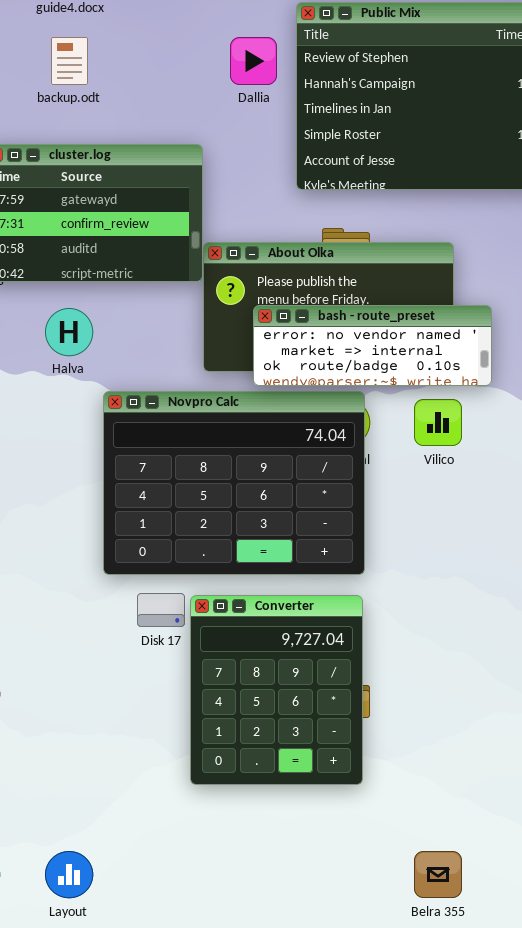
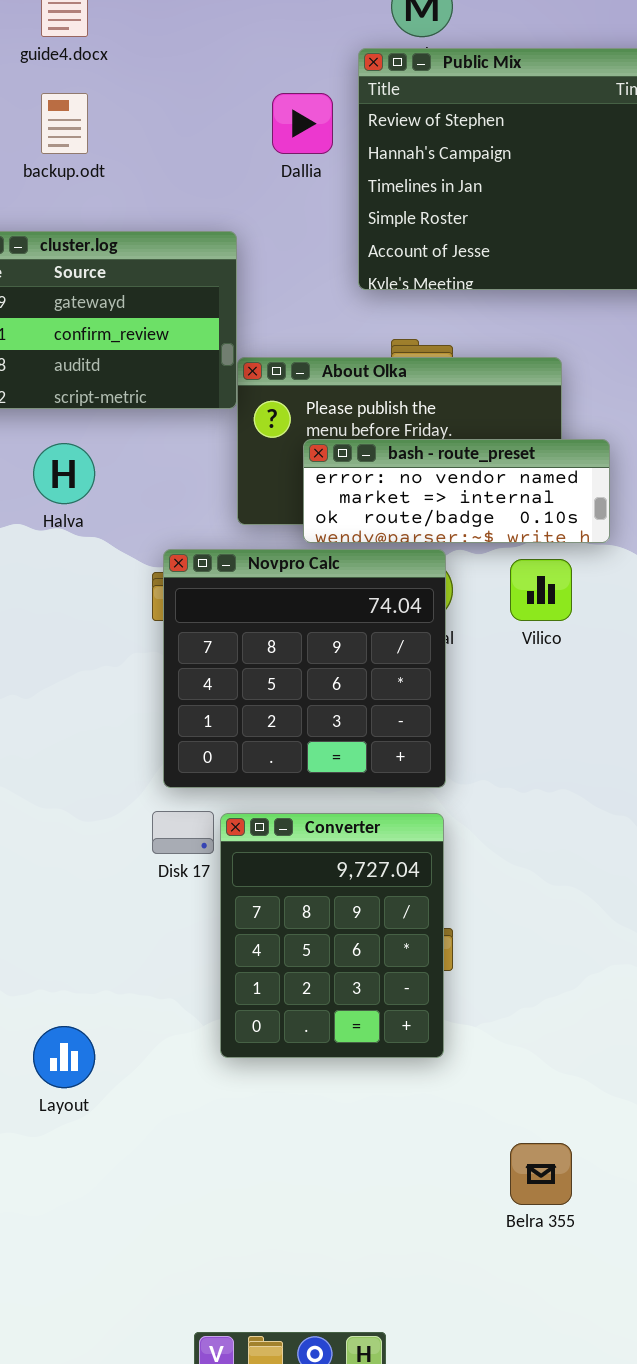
Novpro Calc: [103,391,365,575] -> [163,549,446,788], resized
Layout: [45,851,93,898] -> [33,1026,95,1088], moved

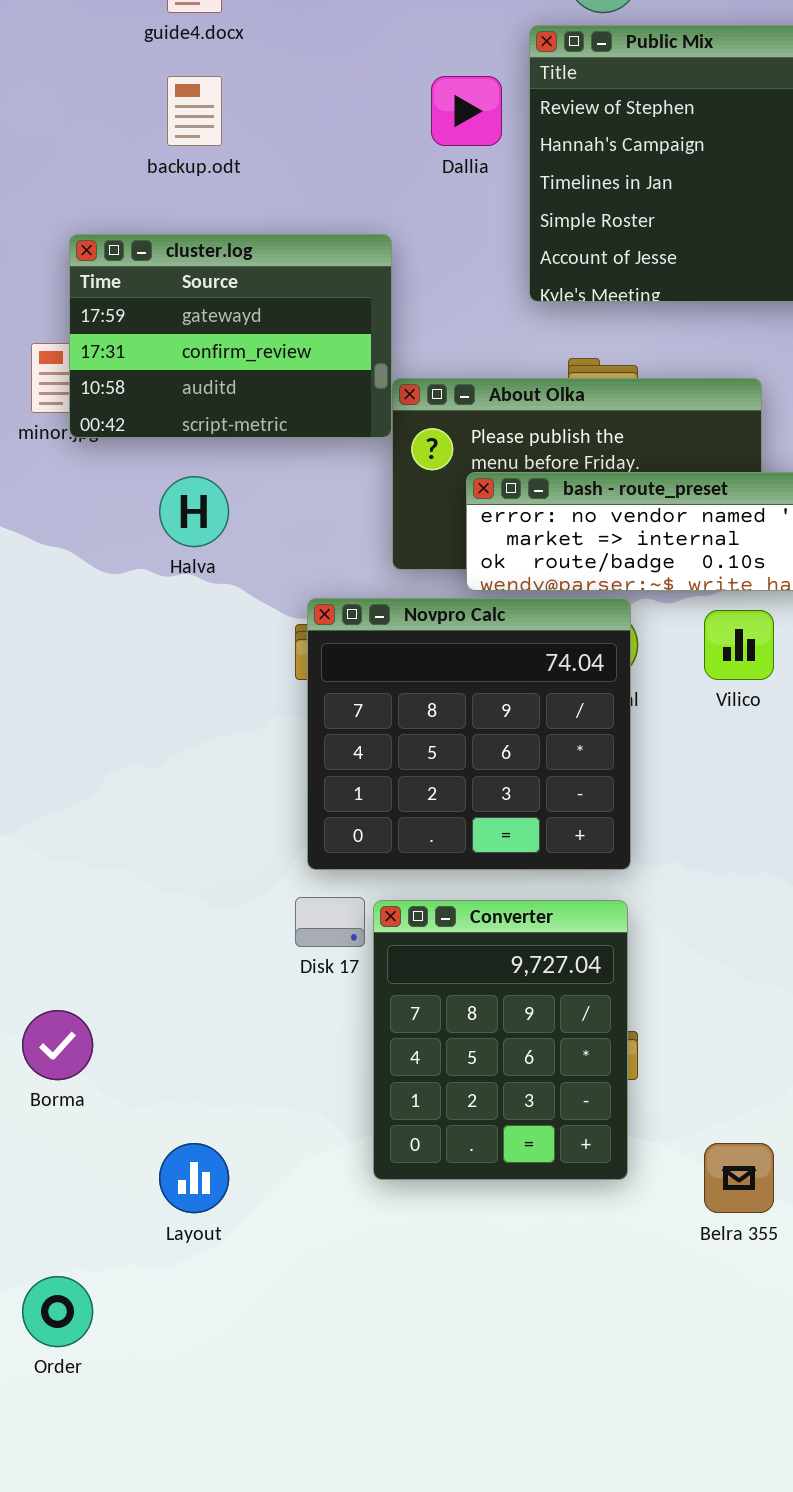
Belra 355: [510,1143,572,1205] -> [704,1143,774,1213], moved

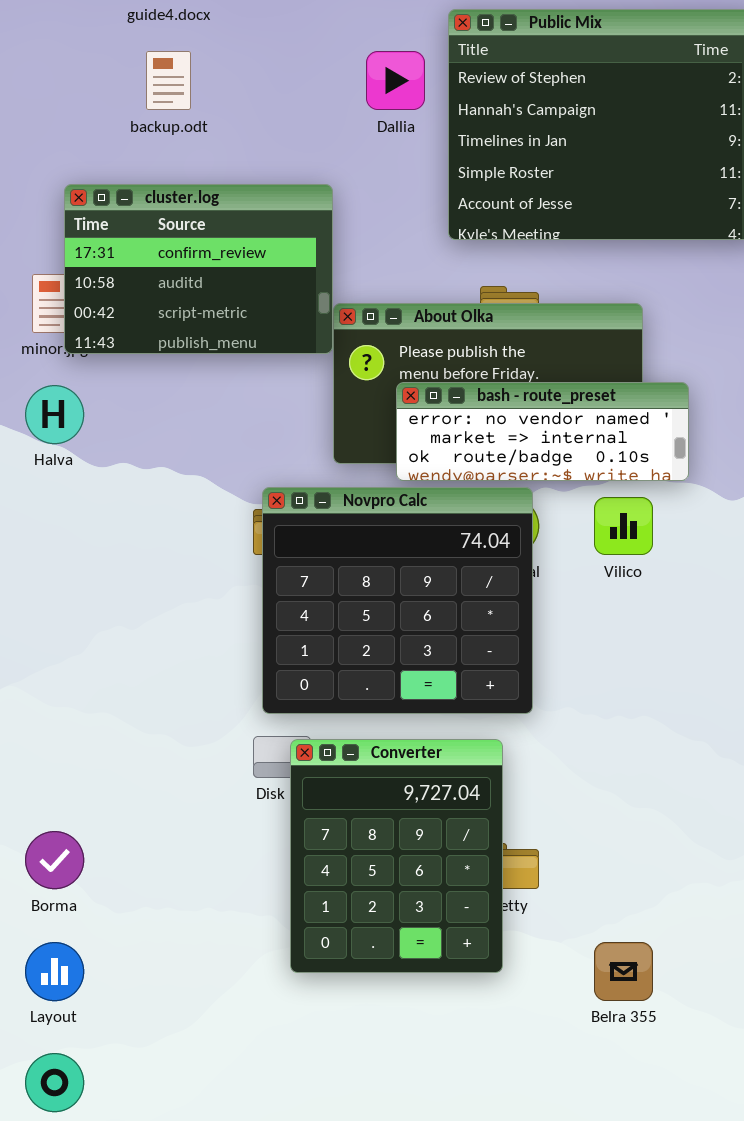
cluster.log: [69,234,392,438] -> [64,184,333,354], scrolled down 1 row
Halva: [159,476,229,547] -> [25,385,84,444], moved
Converter: [373,900,628,1180] -> [290,739,503,973], moved
Layout: [159,1143,229,1213] -> [25,942,84,1001], moved

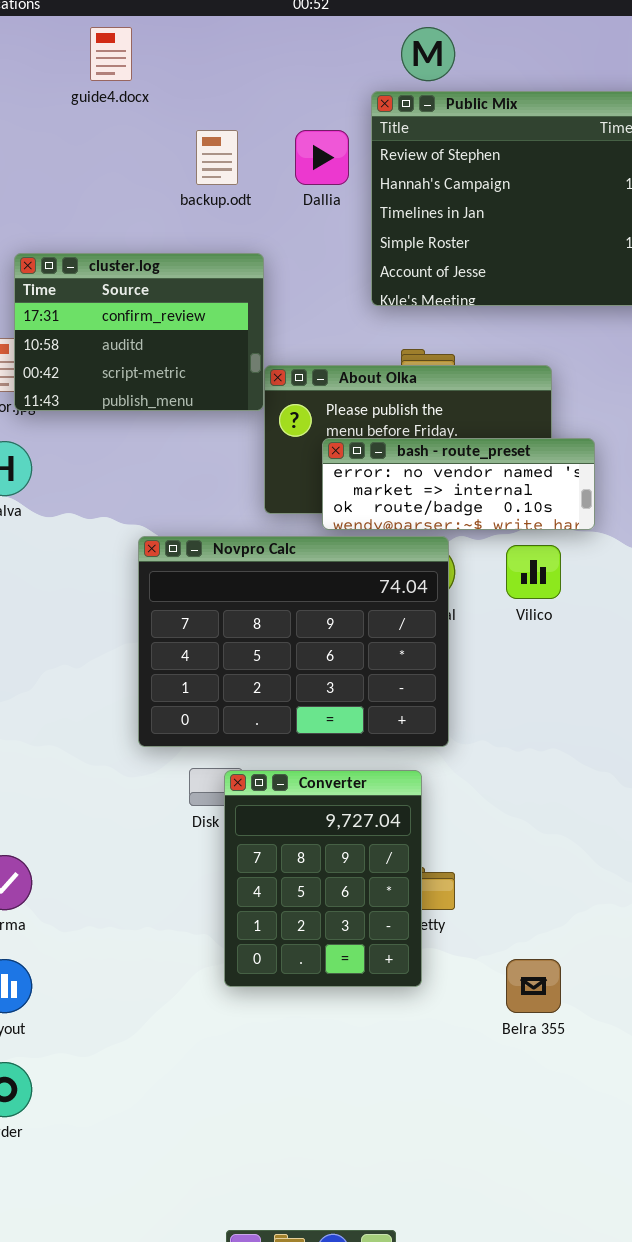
backup.odt: [146,51,191,110] -> [196,130,238,185], moved
Novpro Calc: [262,487,533,714] -> [138,536,449,747], resized

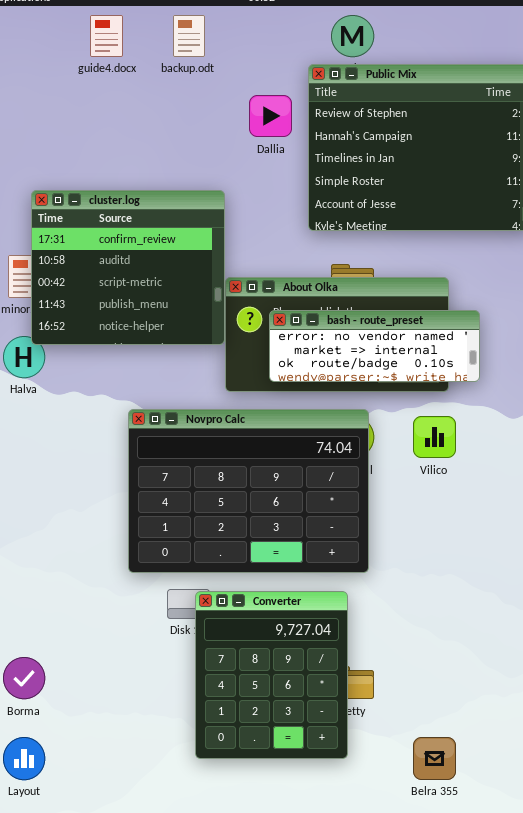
backup.odt: [196,130,238,185] -> [173,15,205,57], moved
cluster.log: [14,253,264,411] -> [31,190,225,345], resized
bash - route_preset: [322,438,595,530] -> [269,310,480,382], moved

